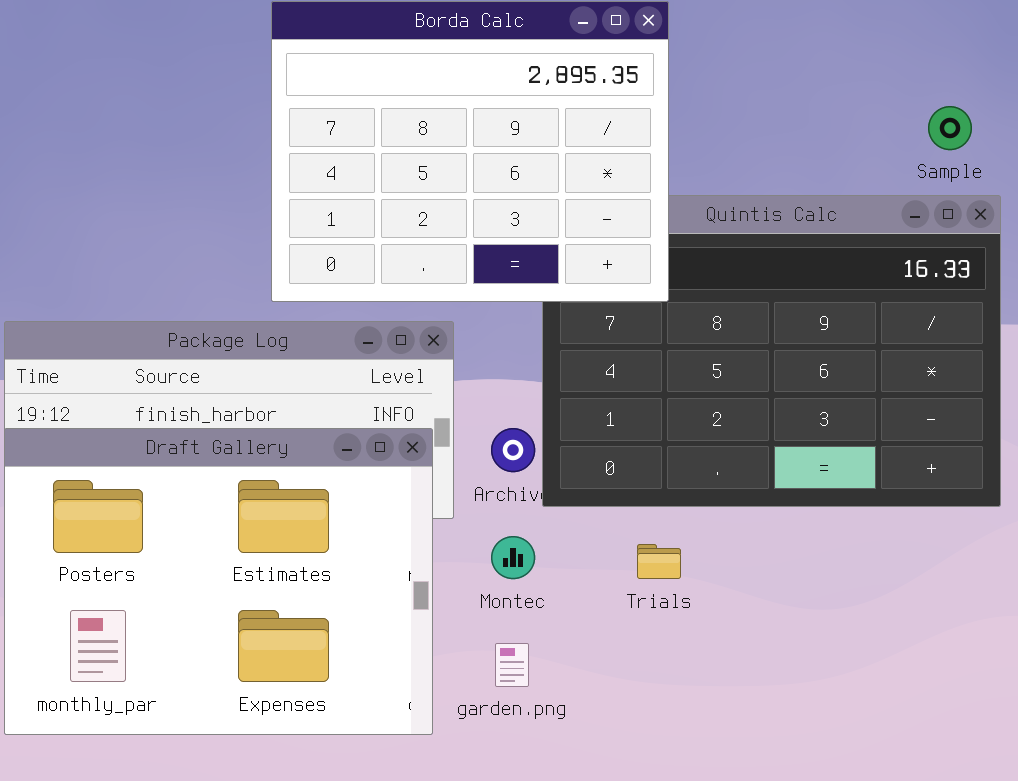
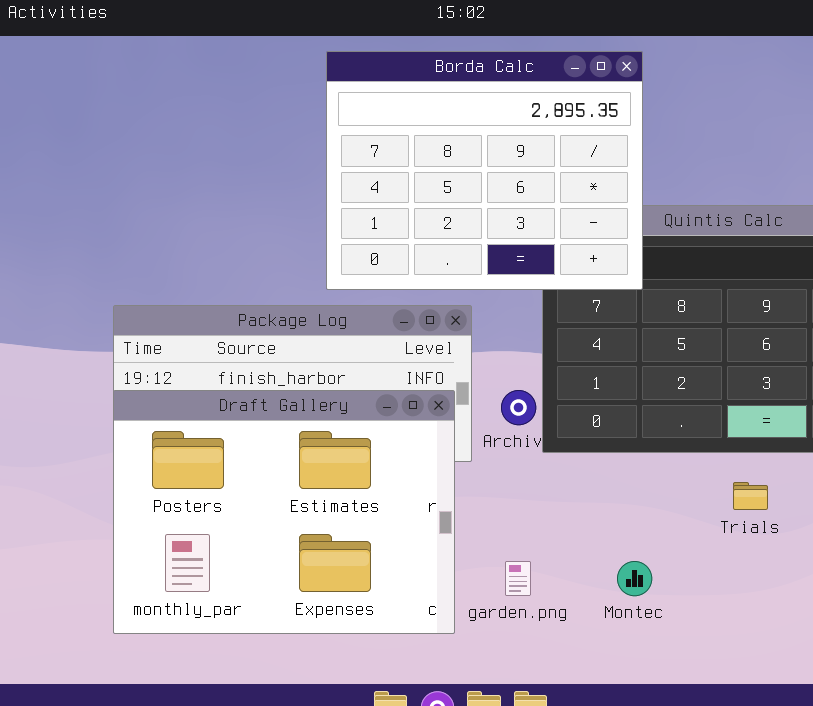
Montec: [491,536,535,579] -> [617,561,652,596], moved
Trials: [637,544,681,579] -> [733,482,768,510], moved

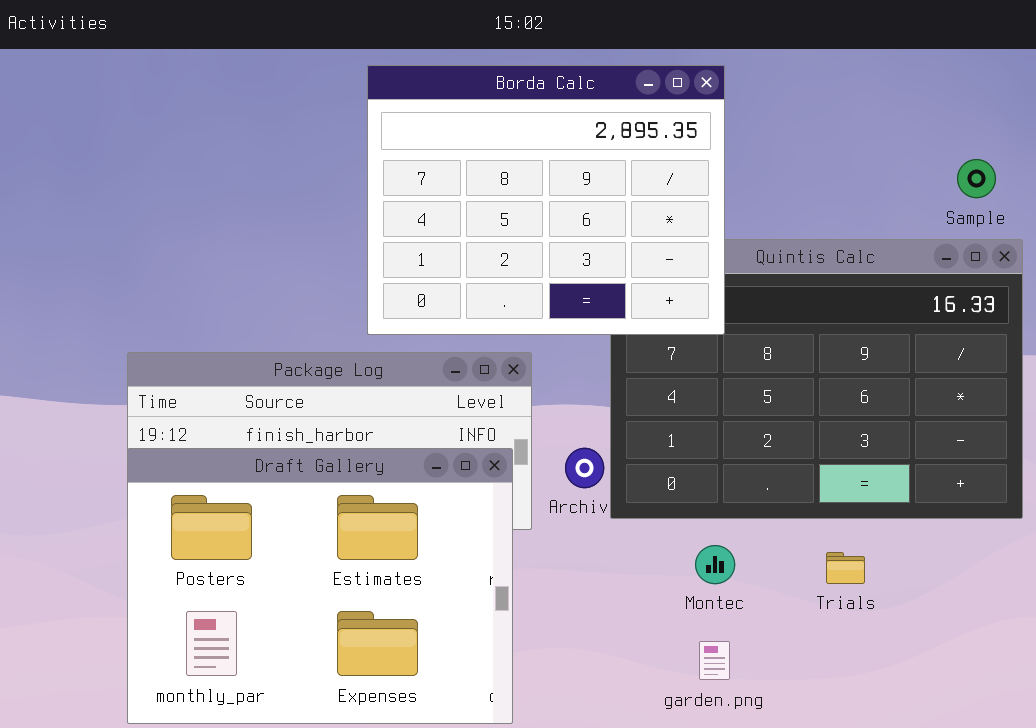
garden.png: [505,561,531,596] -> [699,641,730,680], moved
Montec: [617,561,652,596] -> [695,545,735,584], moved

